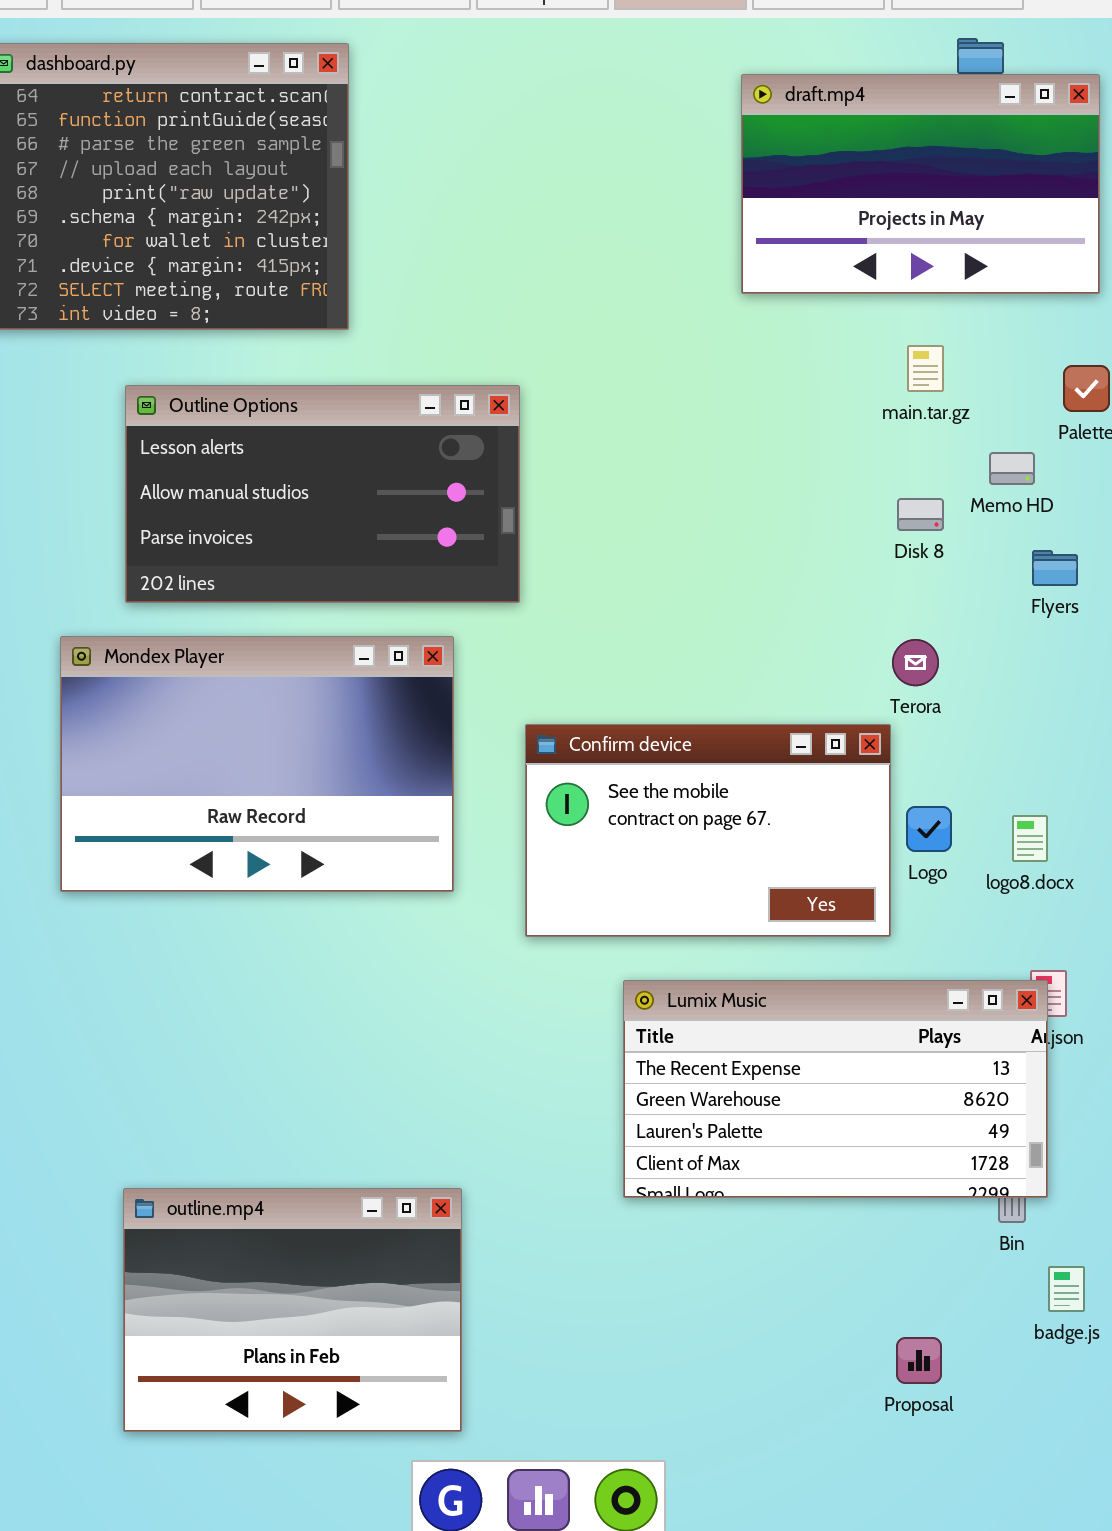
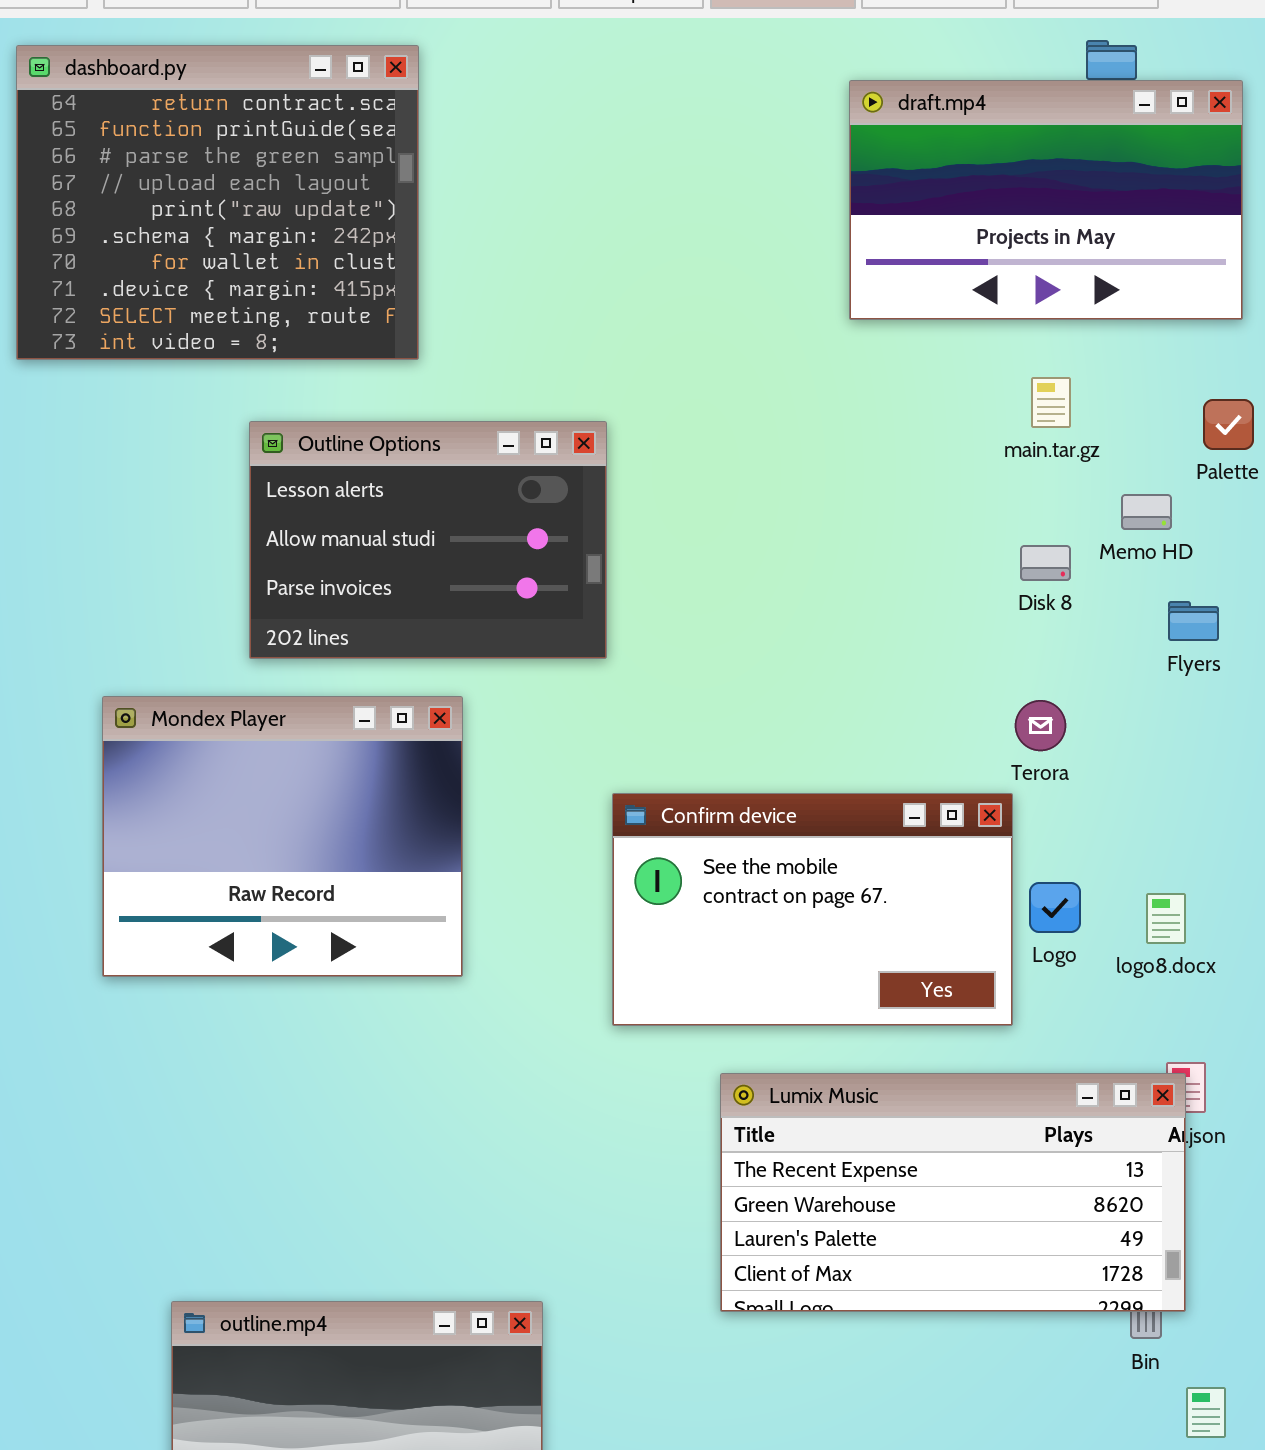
Outline Options: [125,385,520,603] -> [249,421,607,659], resized
Mondex Player: [60,636,454,892] -> [102,696,463,977], resized

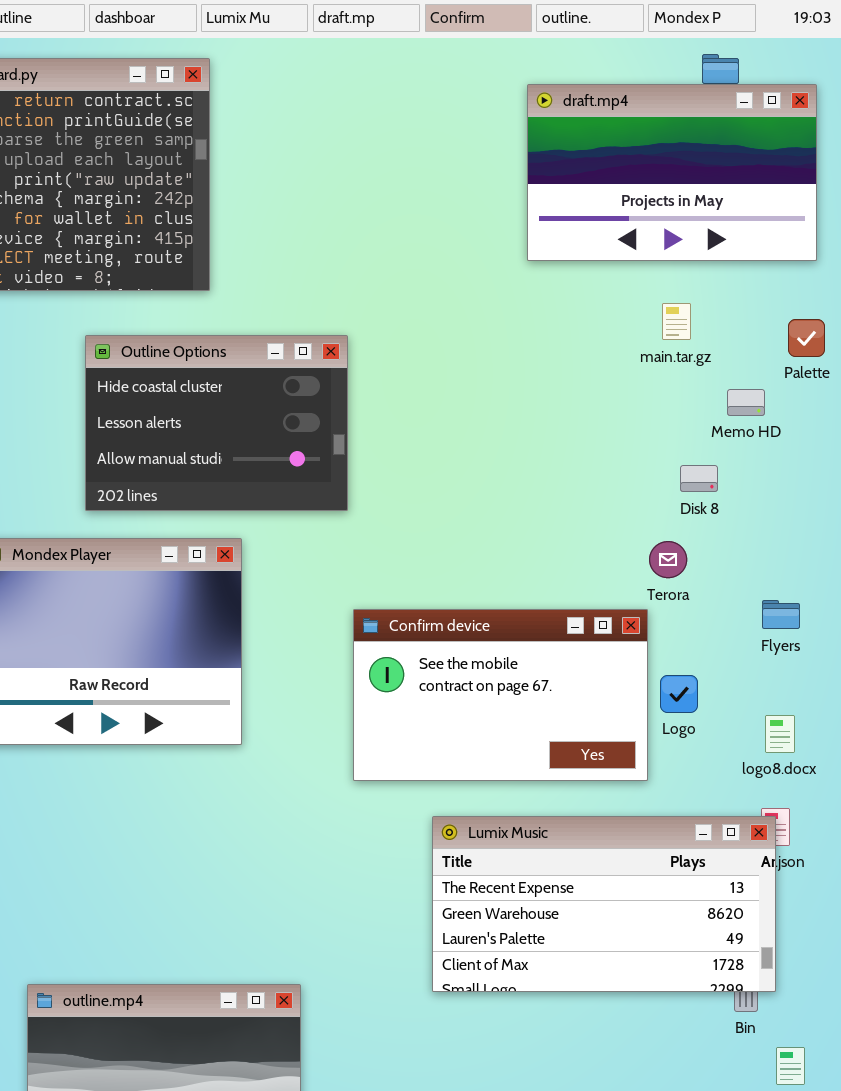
Outline Options: [249,421,607,659] -> [85,335,348,511], scrolled up 1 row
Disk 8: [1020,545,1071,581] -> [680,465,718,492], moved
Flyers: [1168,601,1219,641] -> [762,600,800,629], moved
logo8.docx: [1146,893,1186,944] -> [765,715,795,753], moved

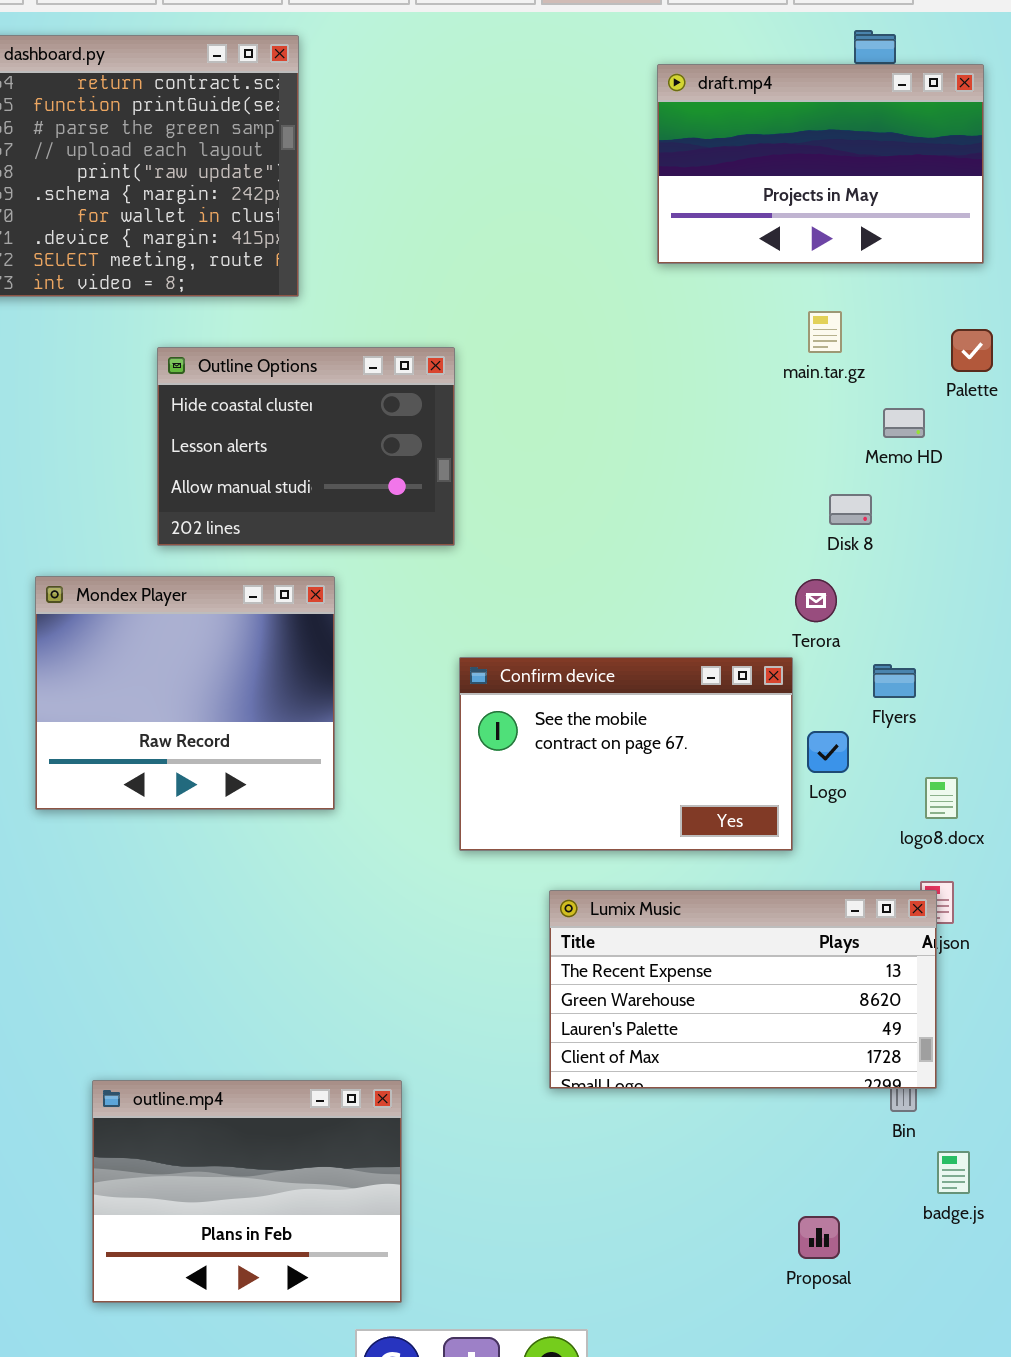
Flyers: [762,600,800,629] -> [873,664,916,698], moved

